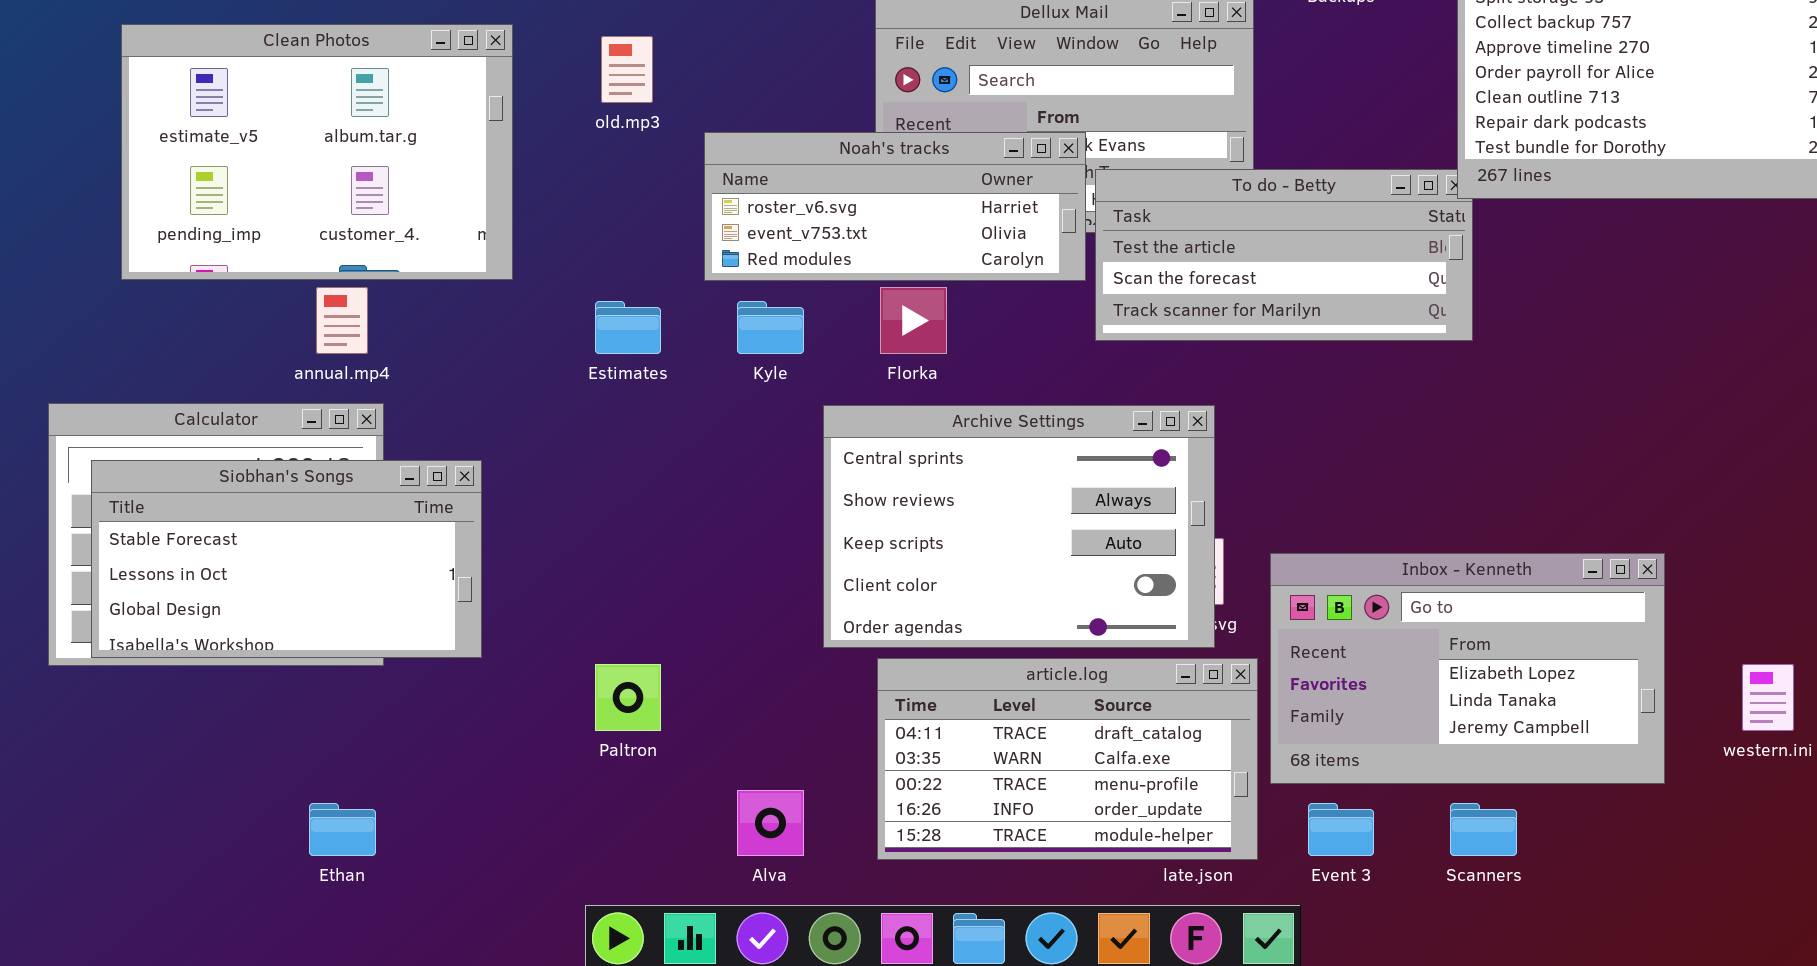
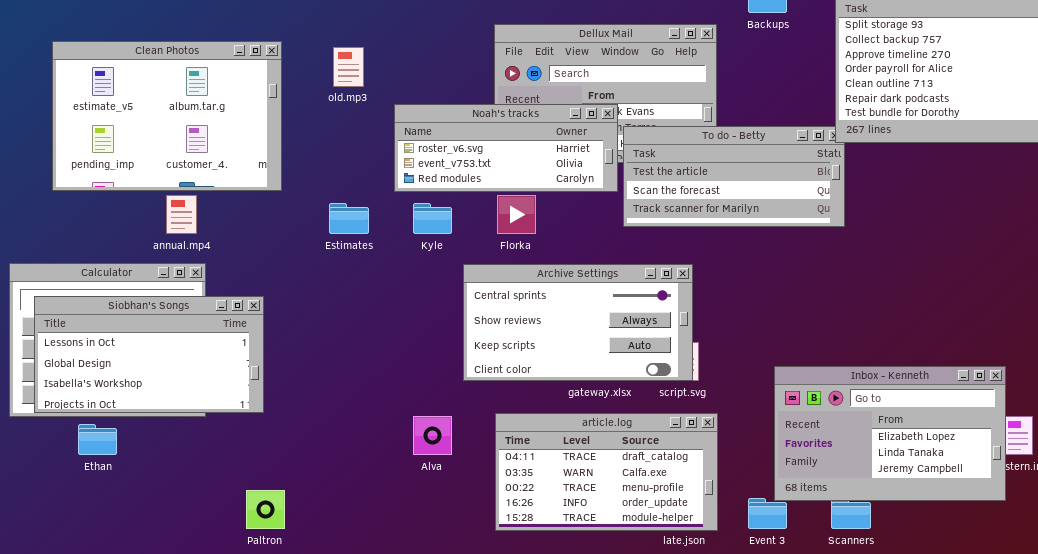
Archive Settings: [823,405,1215,648] -> [463,264,693,381], resized
Siobhan's Songs: [91,460,482,658] -> [34,296,264,413], scrolled down 1 row
Inbox - Kenneth: [1270,553,1665,784] -> [774,366,1006,501], moved
Paltron: [595,664,661,731] -> [246,490,285,529], moved
Alva: [737,790,804,856] -> [413,416,452,455], moved
Ethan: [309,803,376,856] -> [78,424,117,455], moved

